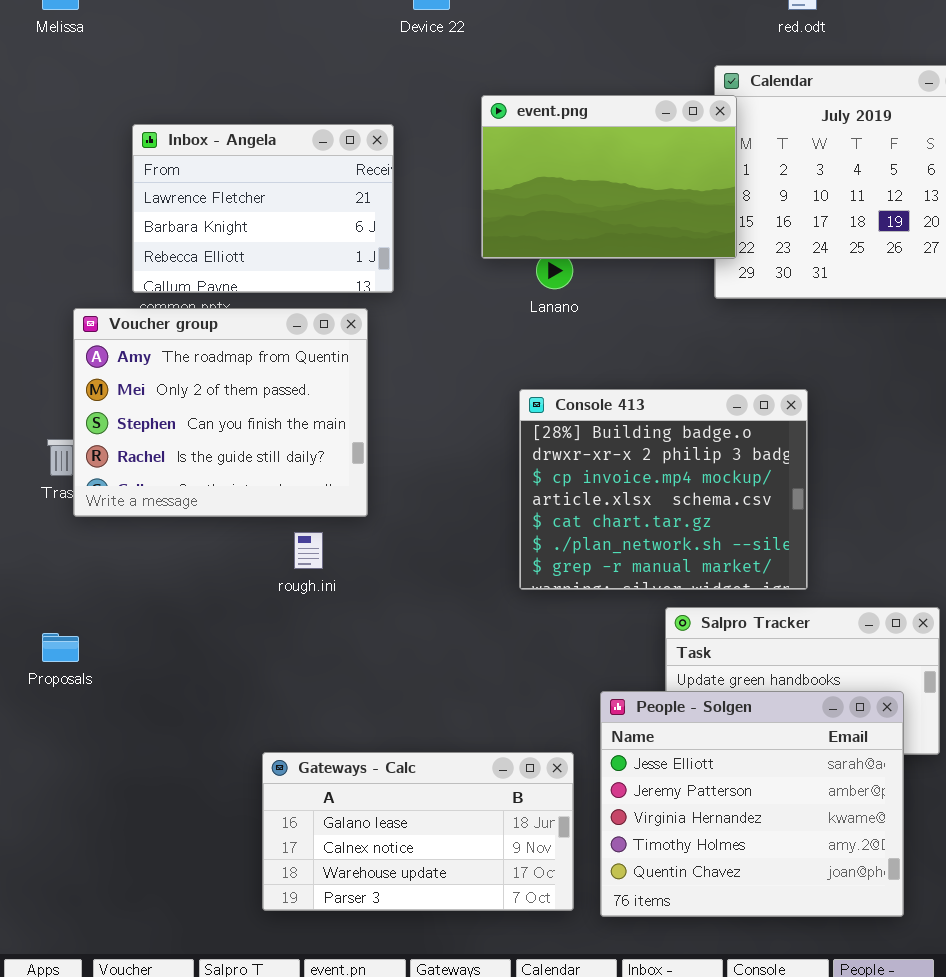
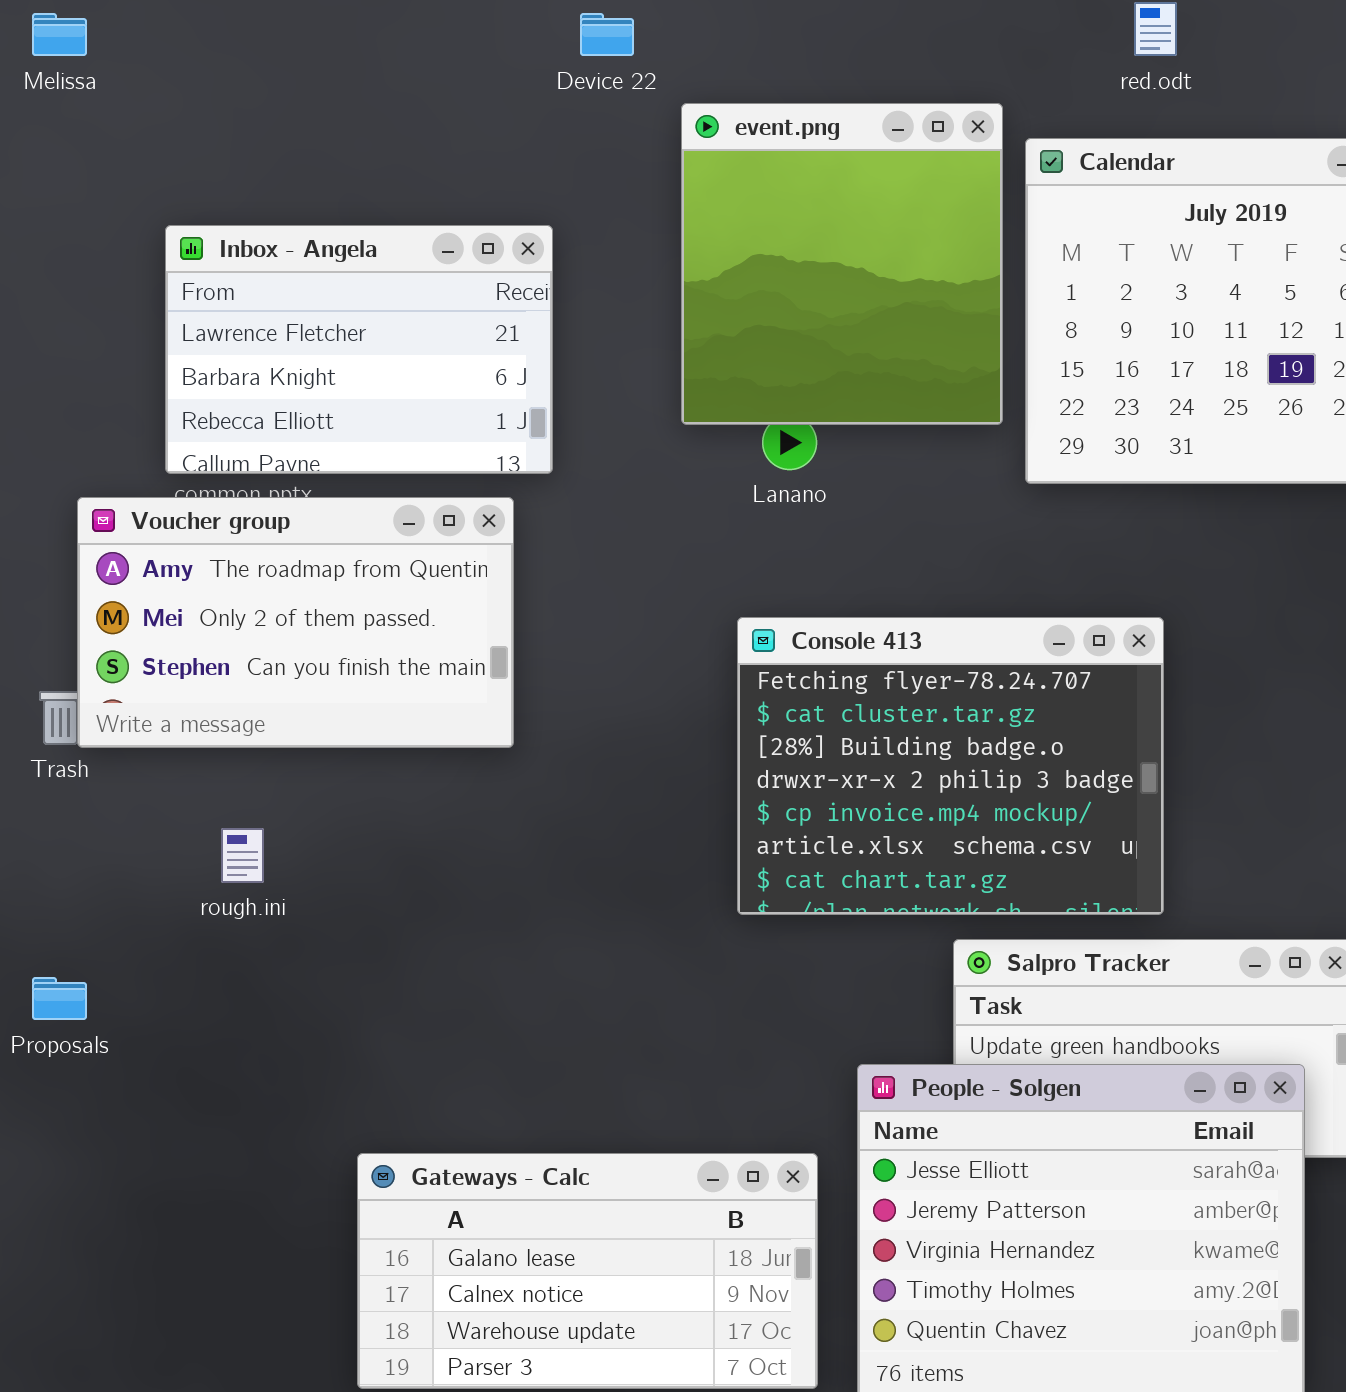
event.png: [481,95,737,259] -> [681,103,1003,425], resized
Voucher group: [73,308,368,517] -> [77,497,514,748], resized
Console 413: [519,389,808,590] -> [737,617,1164,915], scrolled up 2 rows
rough.ini: [294,532,323,569] -> [221,828,264,883], moved

